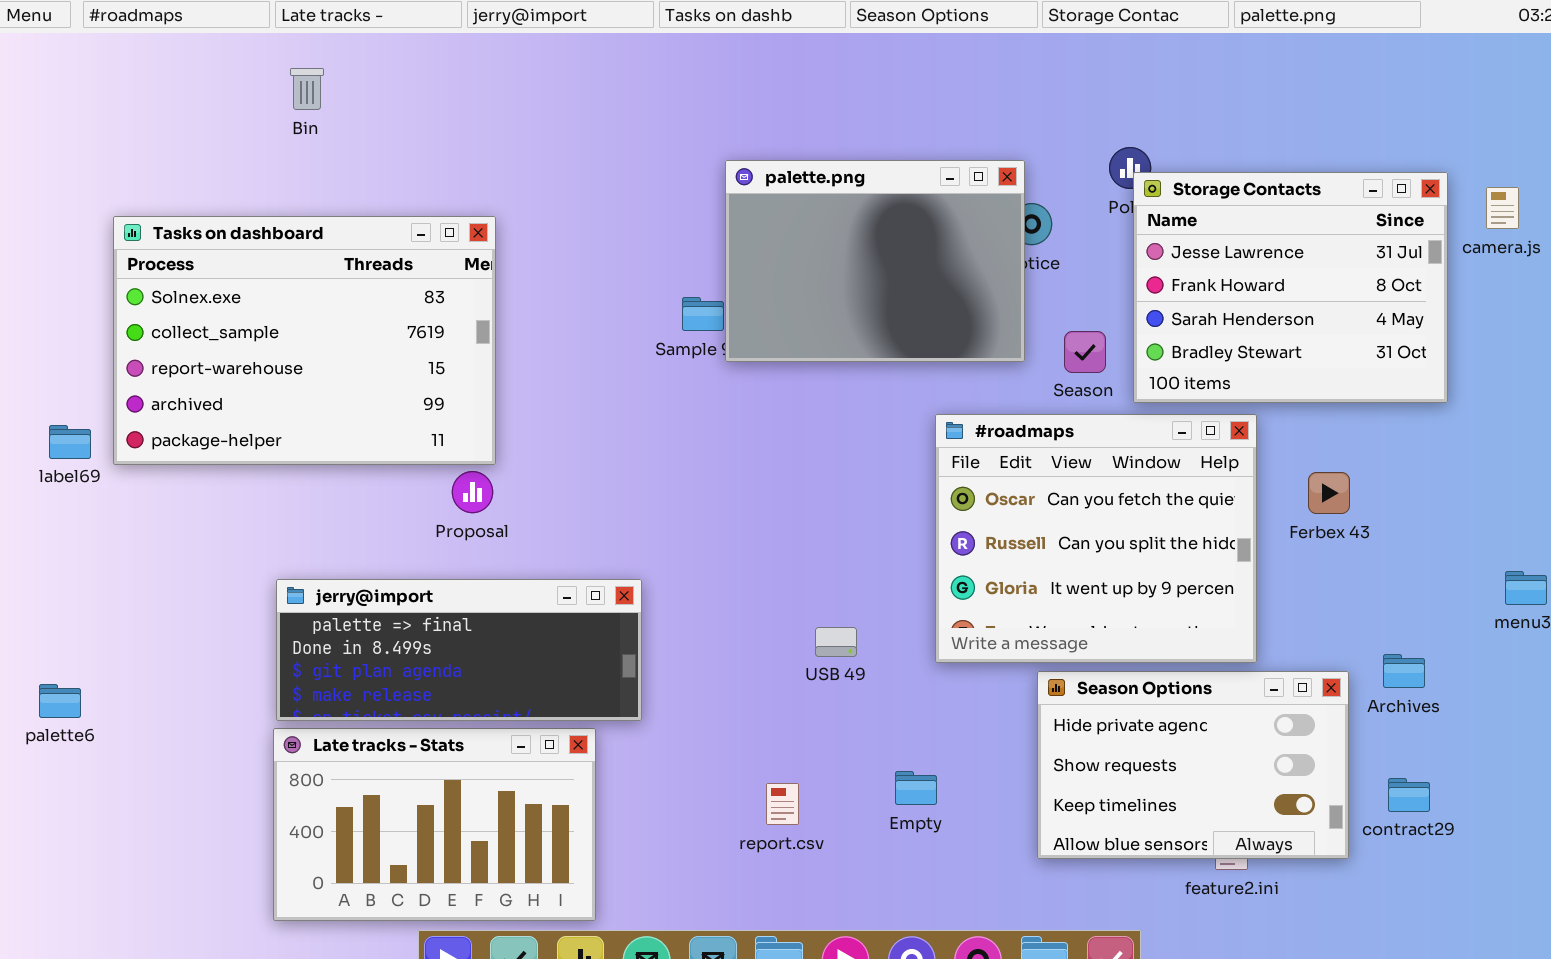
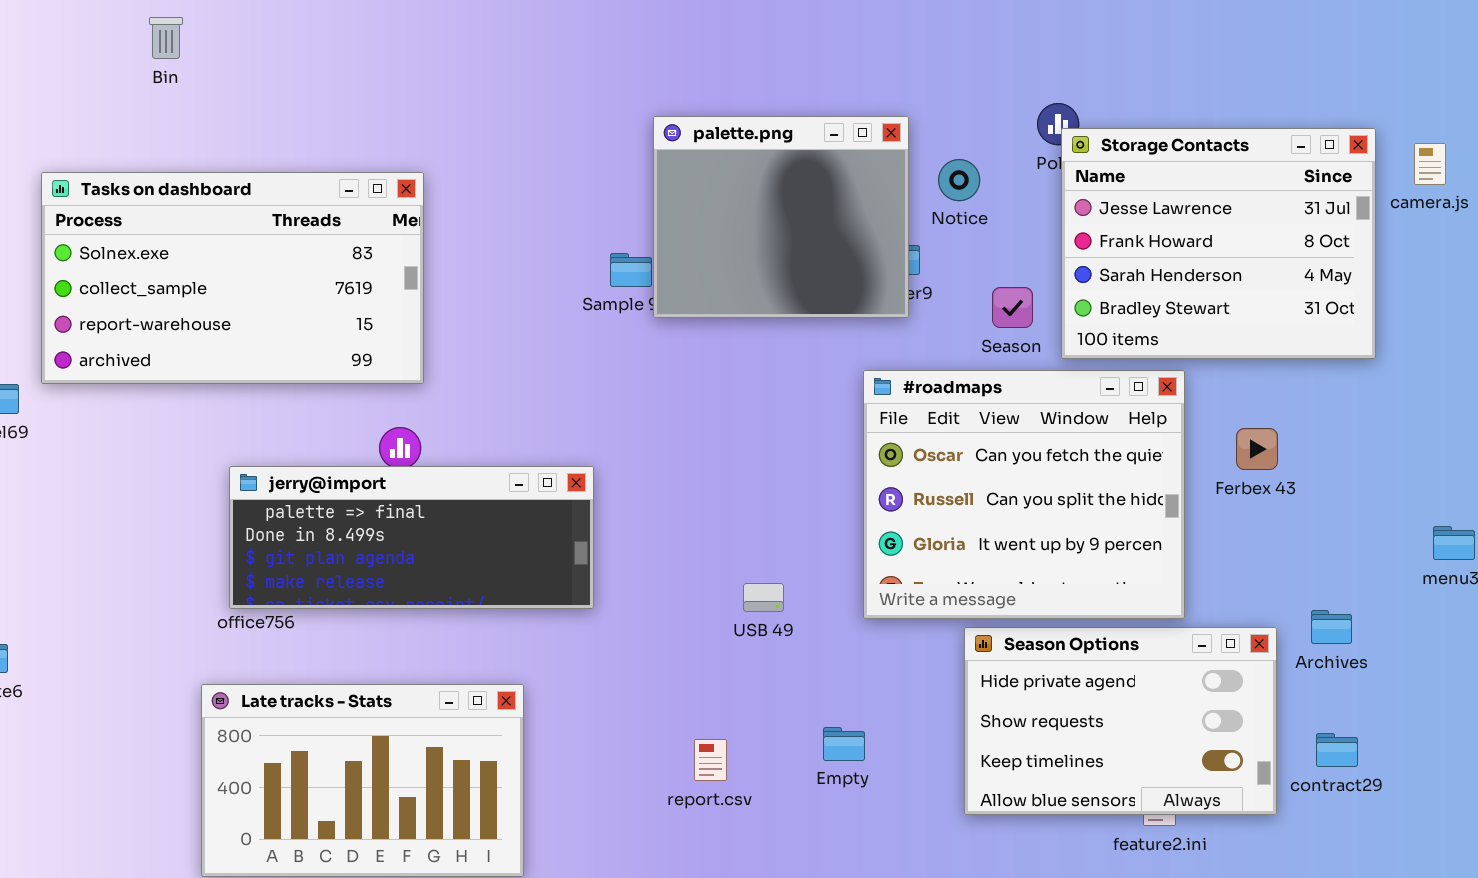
Bin: [290,68,324,110] -> [149,17,183,59], moved
palette.png: [725,160,1025,362] -> [653,116,909,318], resized
Tasks on dashboard: [113,216,496,465] -> [41,172,424,384], resized
jerry@import: [276,579,642,721] -> [229,466,594,609], moved

